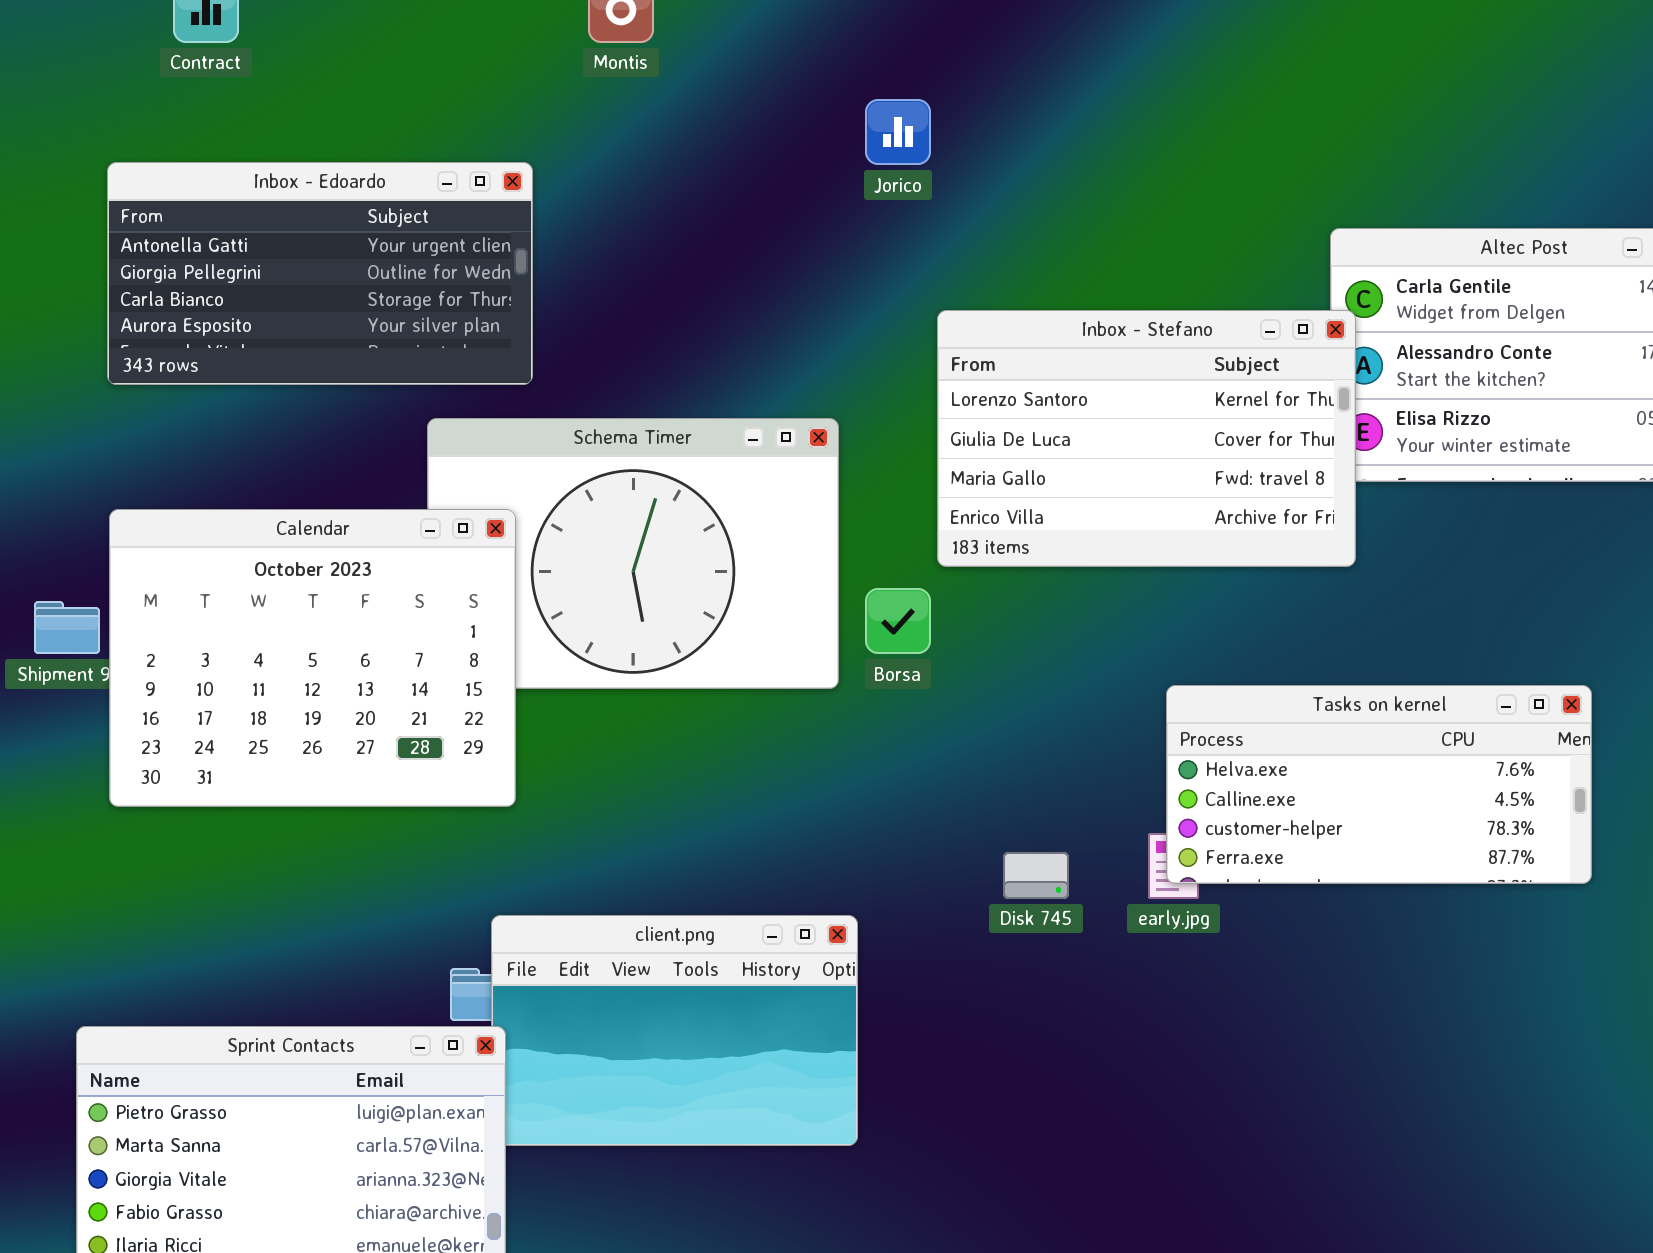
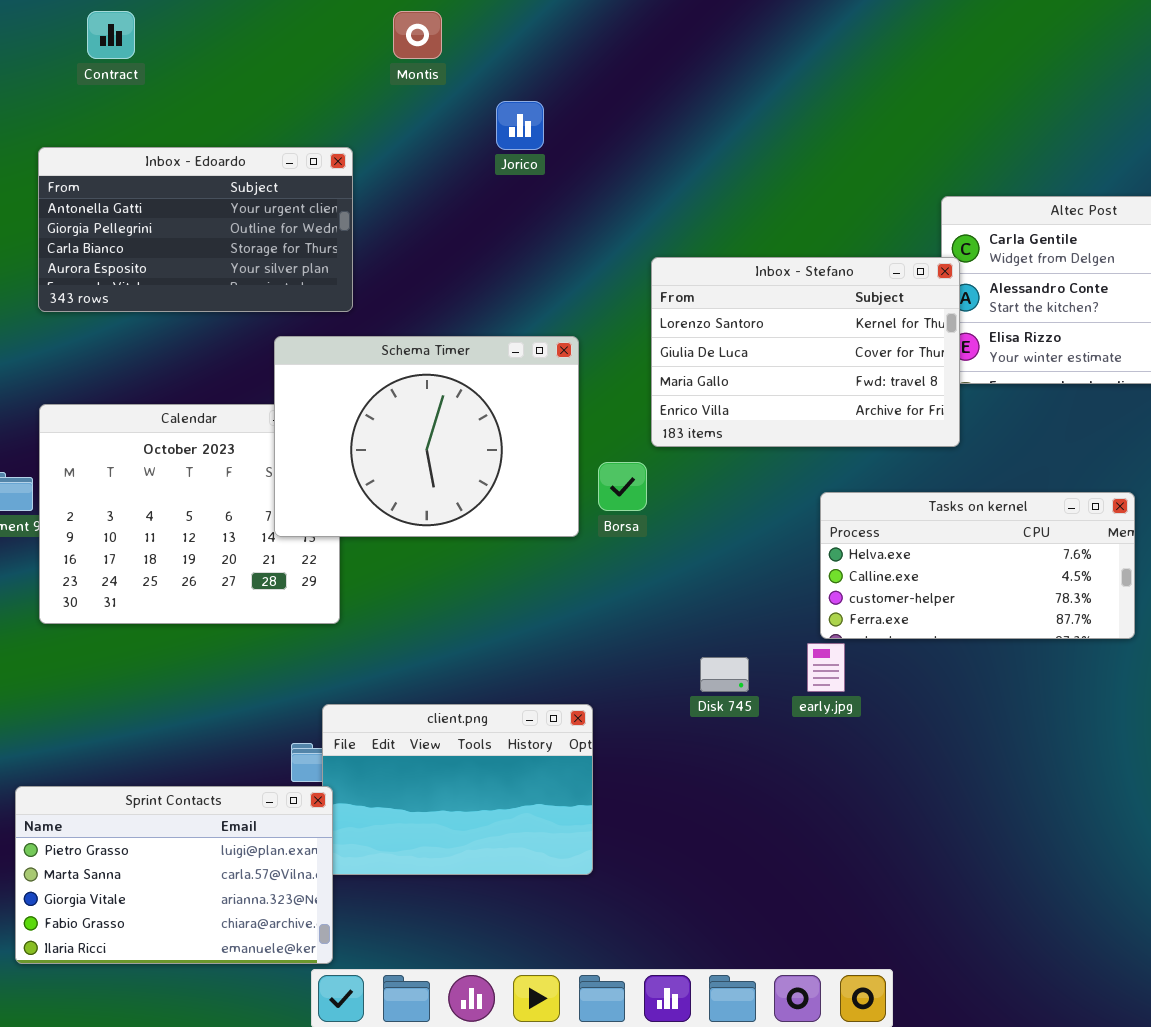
Jorico: [865,99,931,165] -> [496,101,544,150], moved
Schema Timer: [427,418,839,689] -> [274,336,579,537], raised
Tasks on kernel: [1166,685,1592,884] -> [820,492,1135,639], moved

